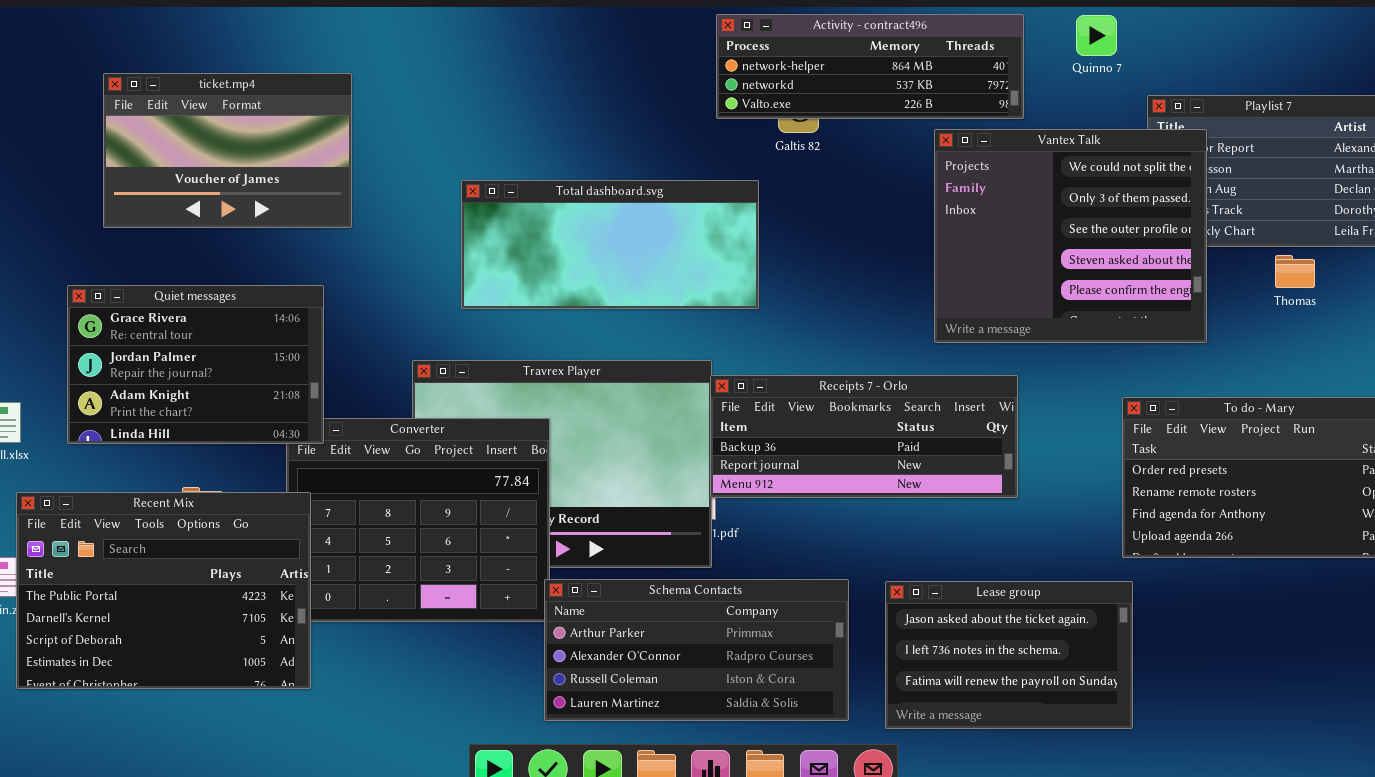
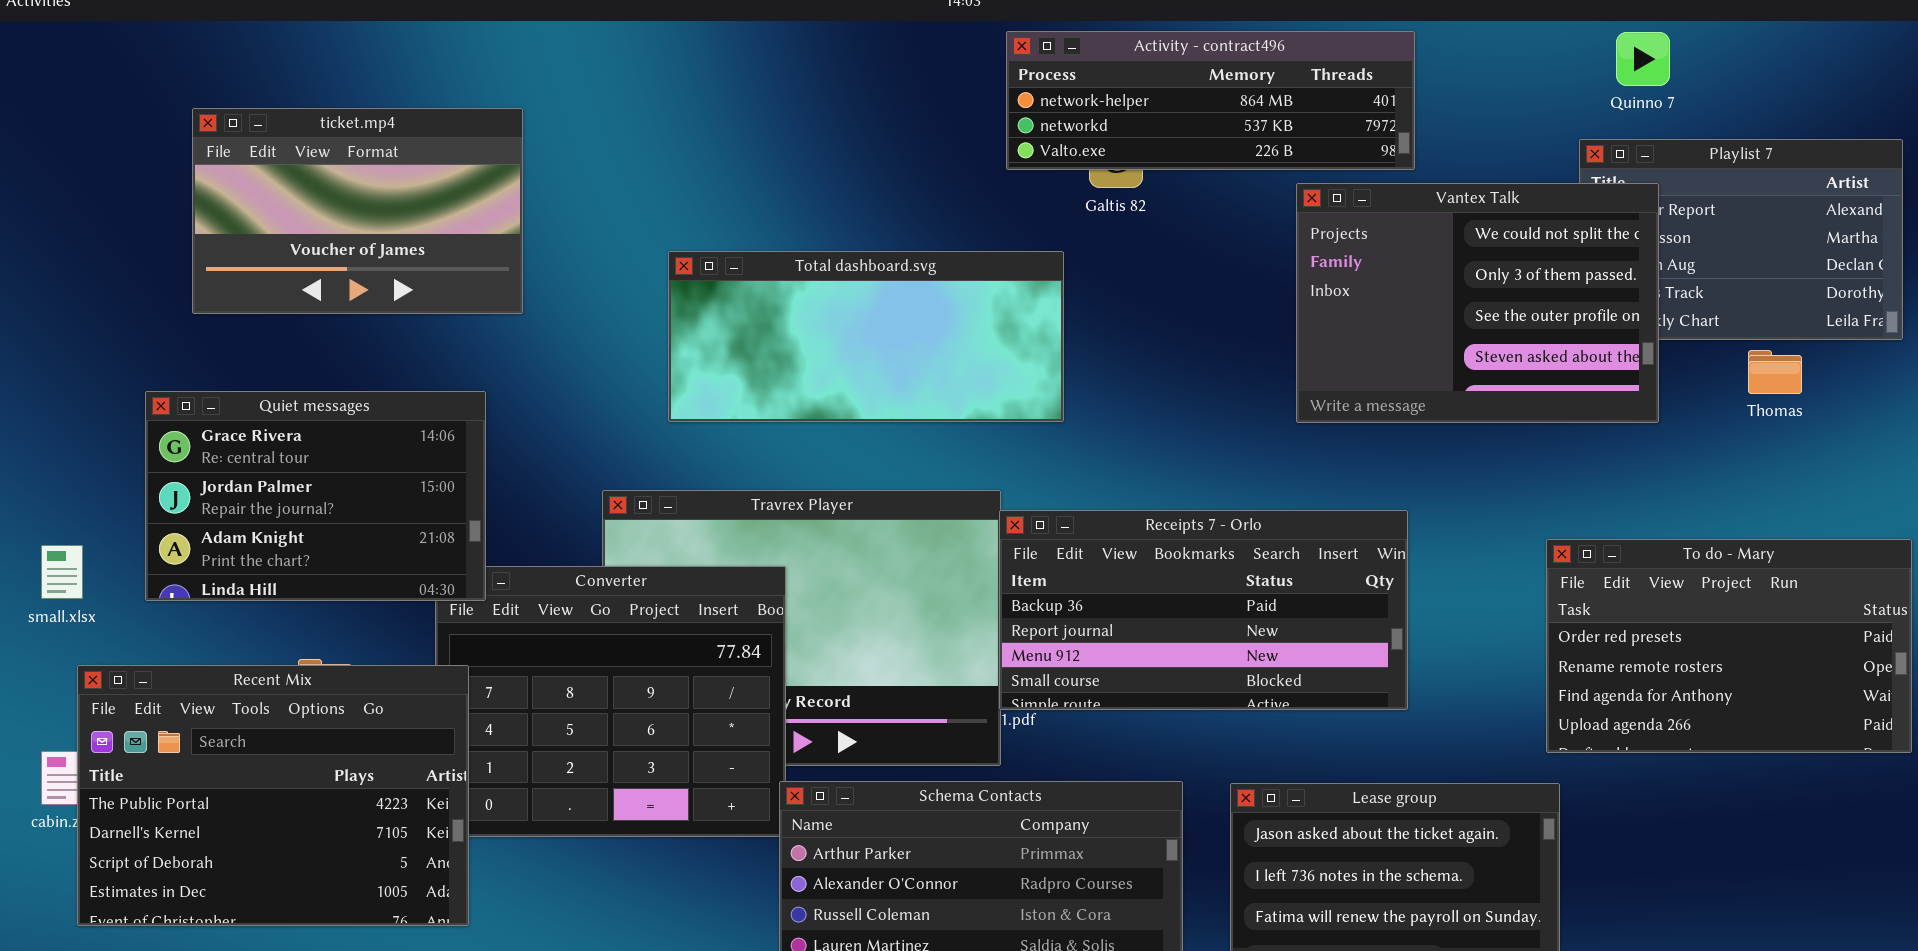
Quinno 7: [1076,15,1117,56] -> [1616,32,1670,86], moved
Vantex Talk: [934,129,1207,343] -> [1296,183,1659,423], resized
Receipts 7 - Orlo: [710,375,1018,498] -> [999,510,1408,710], resized

